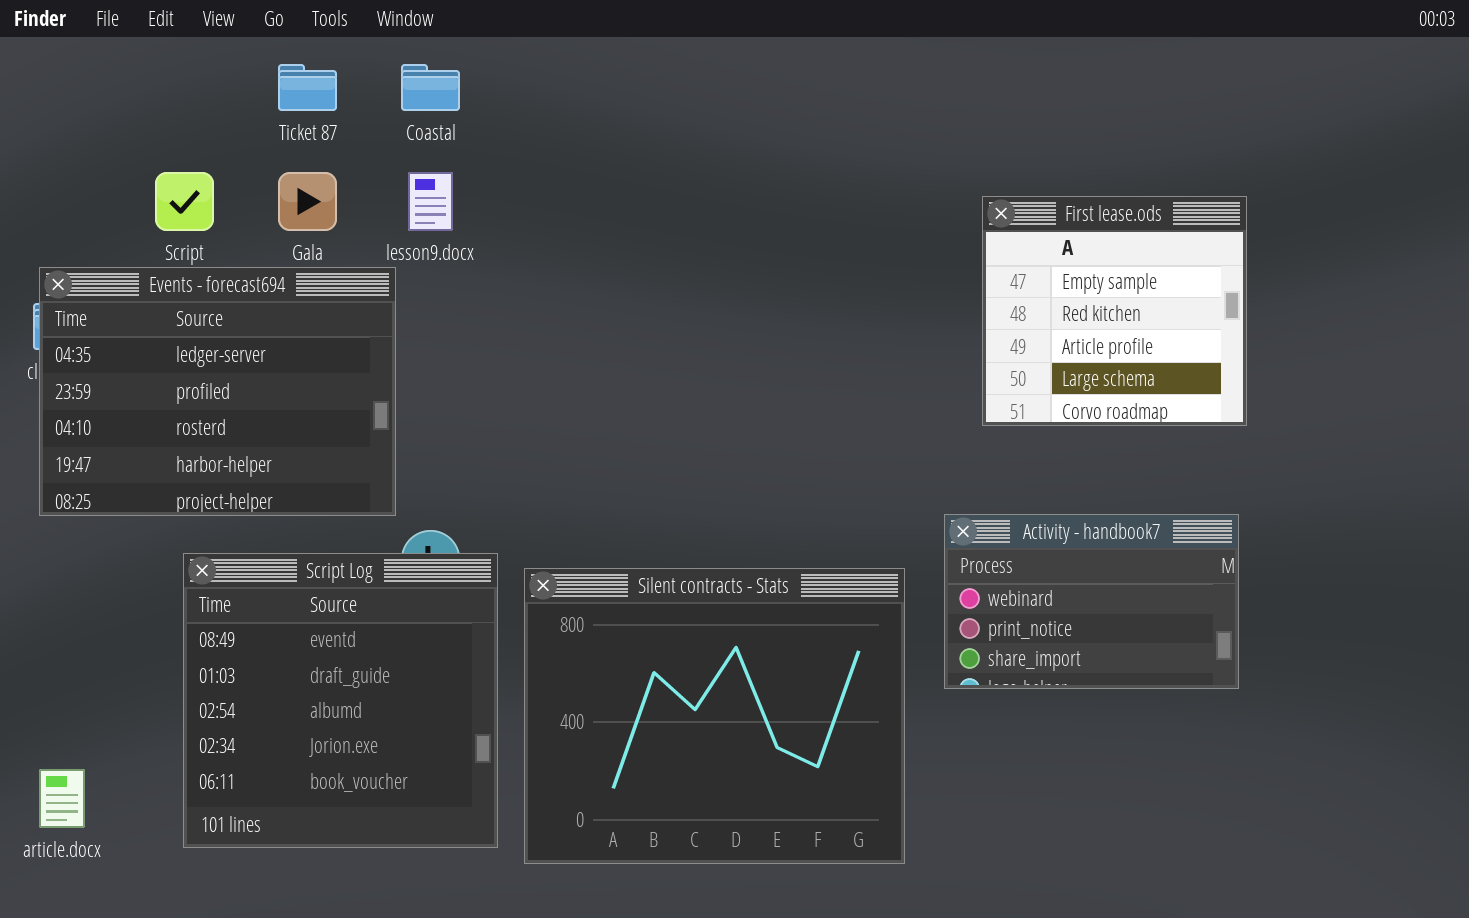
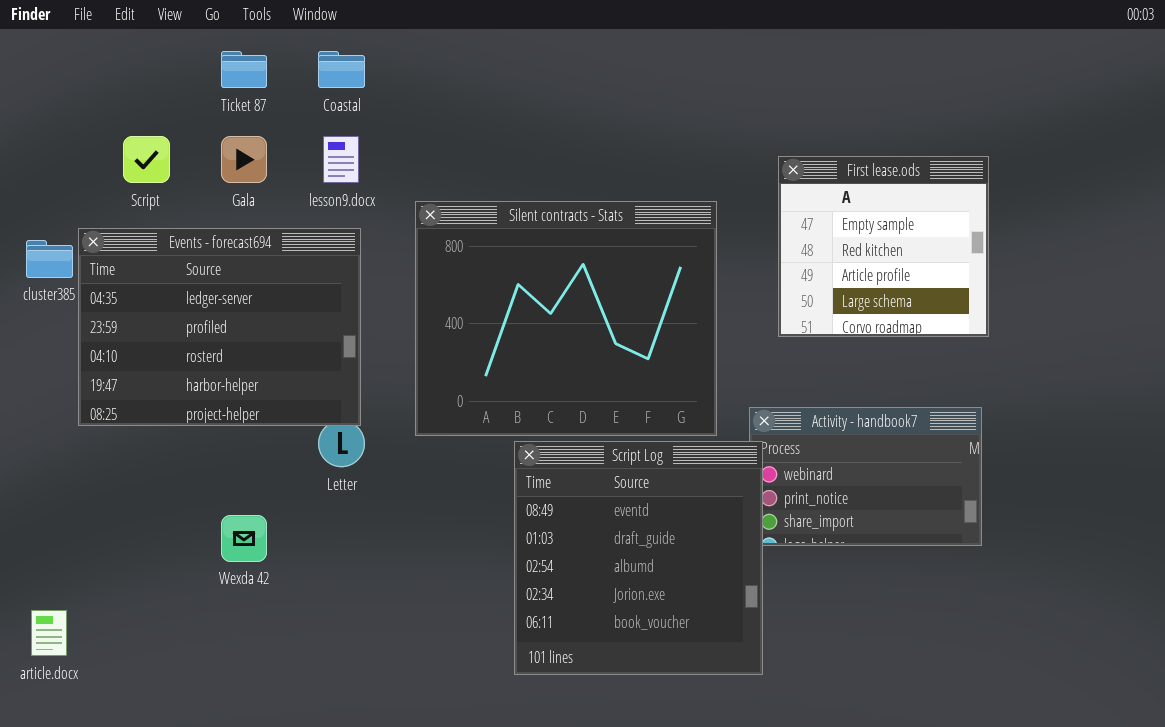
Events - forecast694: [39,267,396,516] -> [78,228,361,426], moved
Script Log: [183,553,498,848] -> [514,441,763,675], moved
Silent contracts - Stats: [524,568,905,864] -> [415,201,717,436], moved

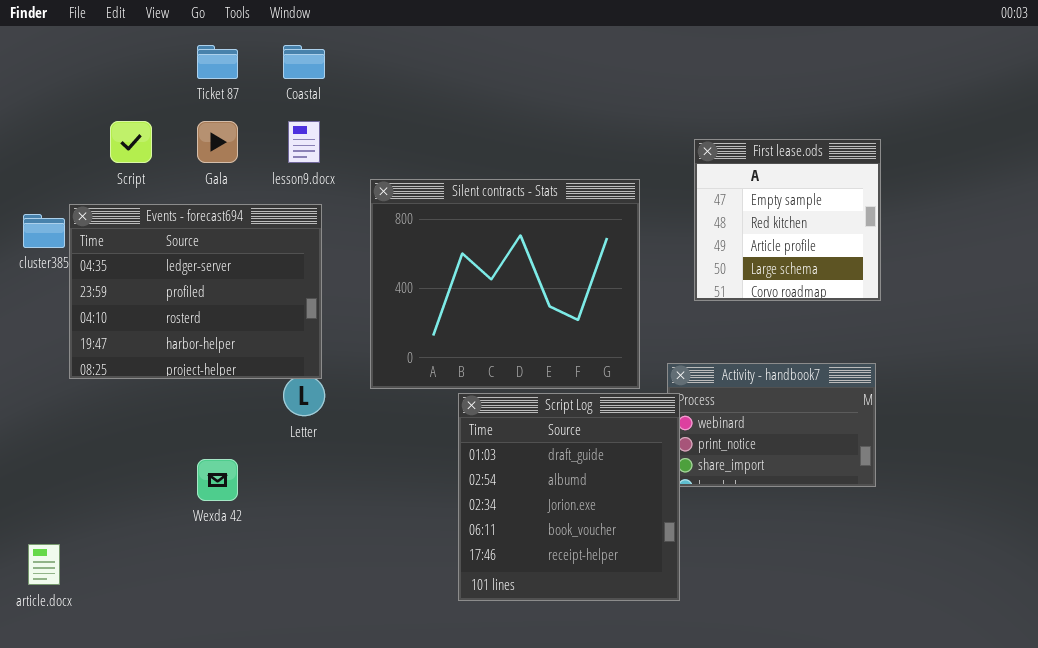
Script Log: [514,441,763,675] -> [458,393,680,601], scrolled down 1 row

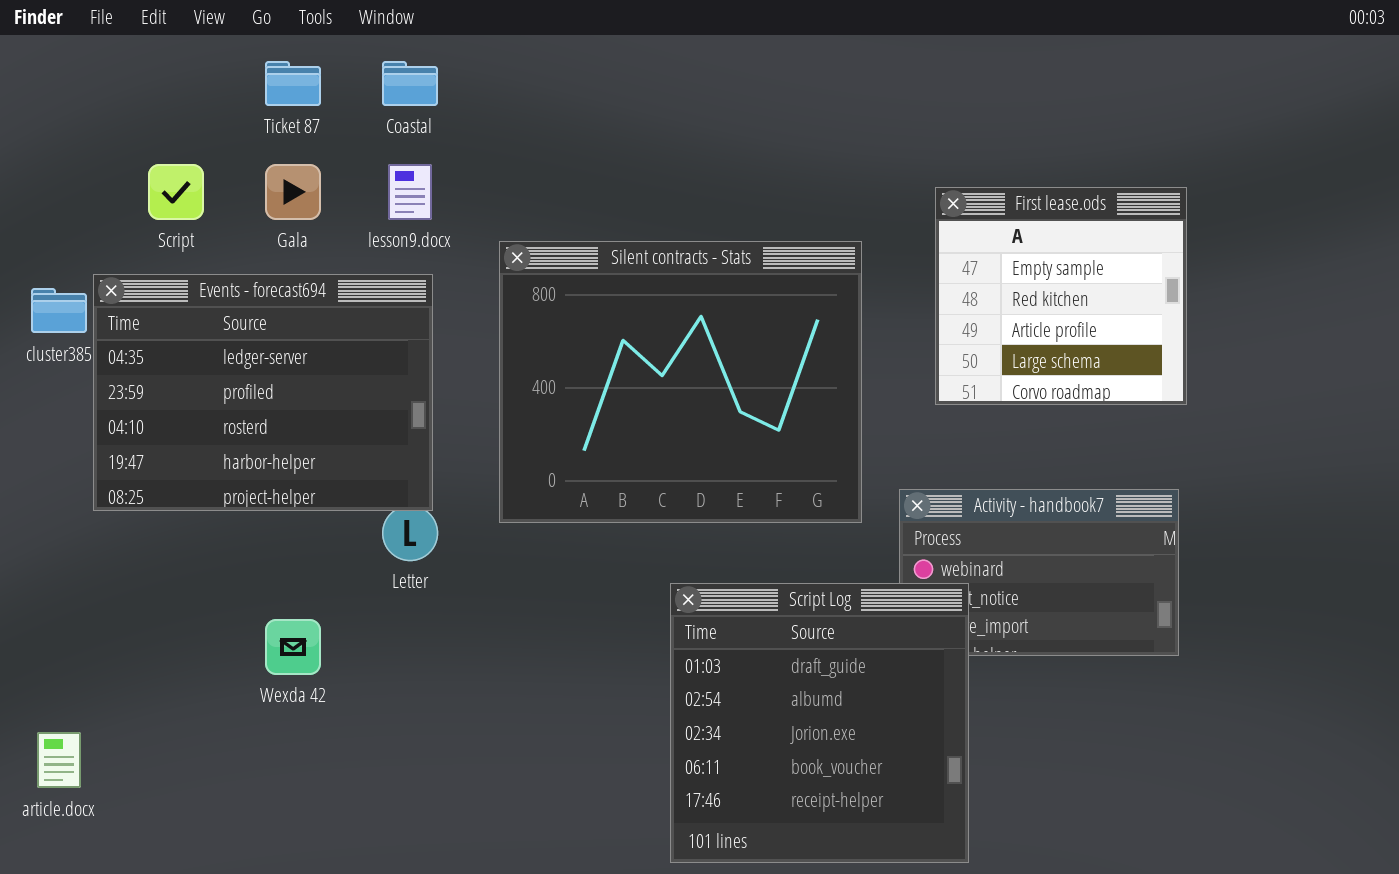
Script Log: [458,393,680,601] -> [670,583,969,863], moved

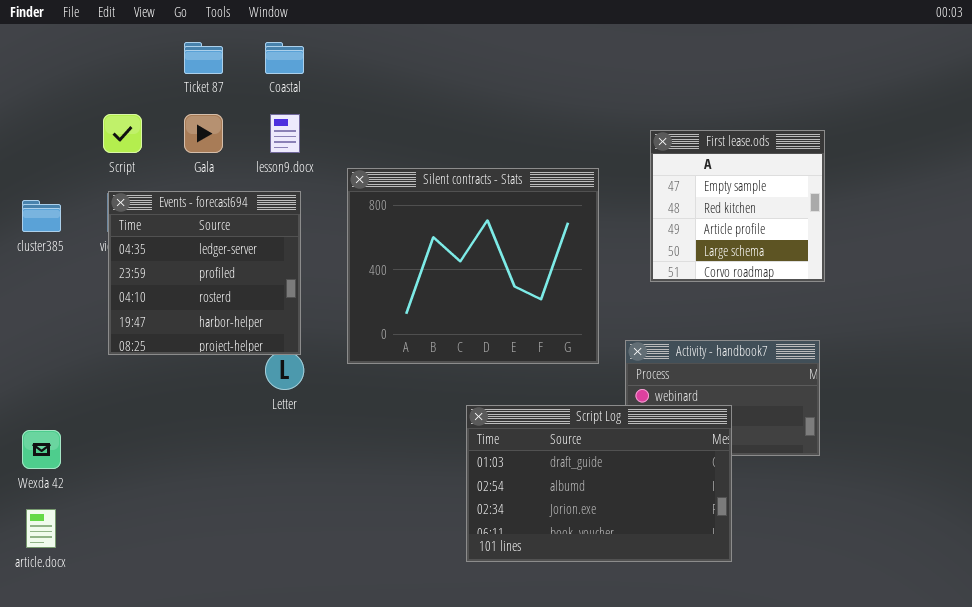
Events - forecast694: [93,274,433,511] -> [108,191,301,355], resized
Script Log: [670,583,969,863] -> [466,405,732,562], resized
Wexda 42: [265,619,321,675] -> [22,430,61,469], moved

